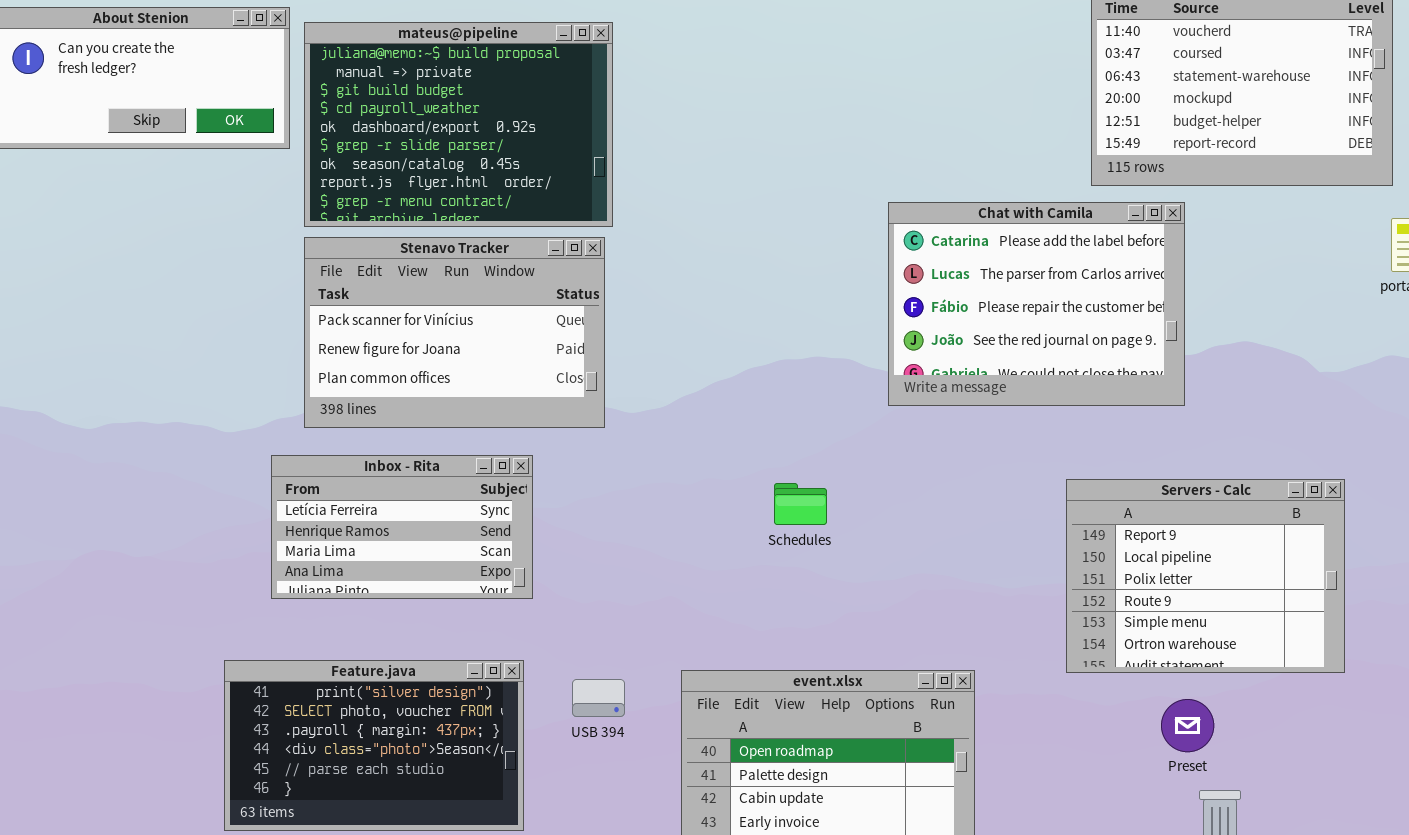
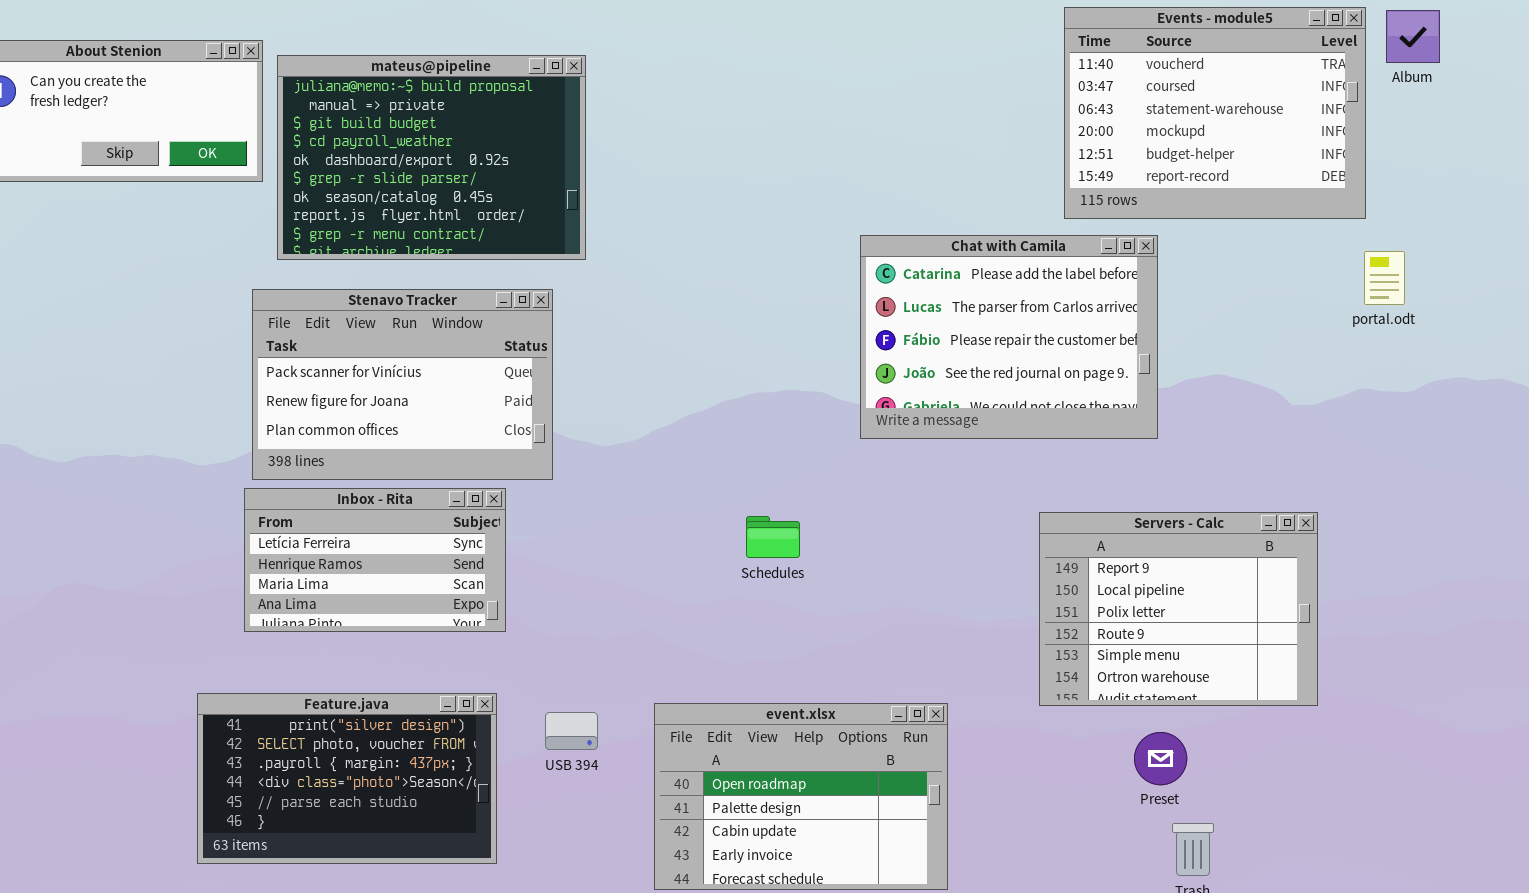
Stenavo Tracker: [304,237,605,428] -> [252,289,553,480], moved

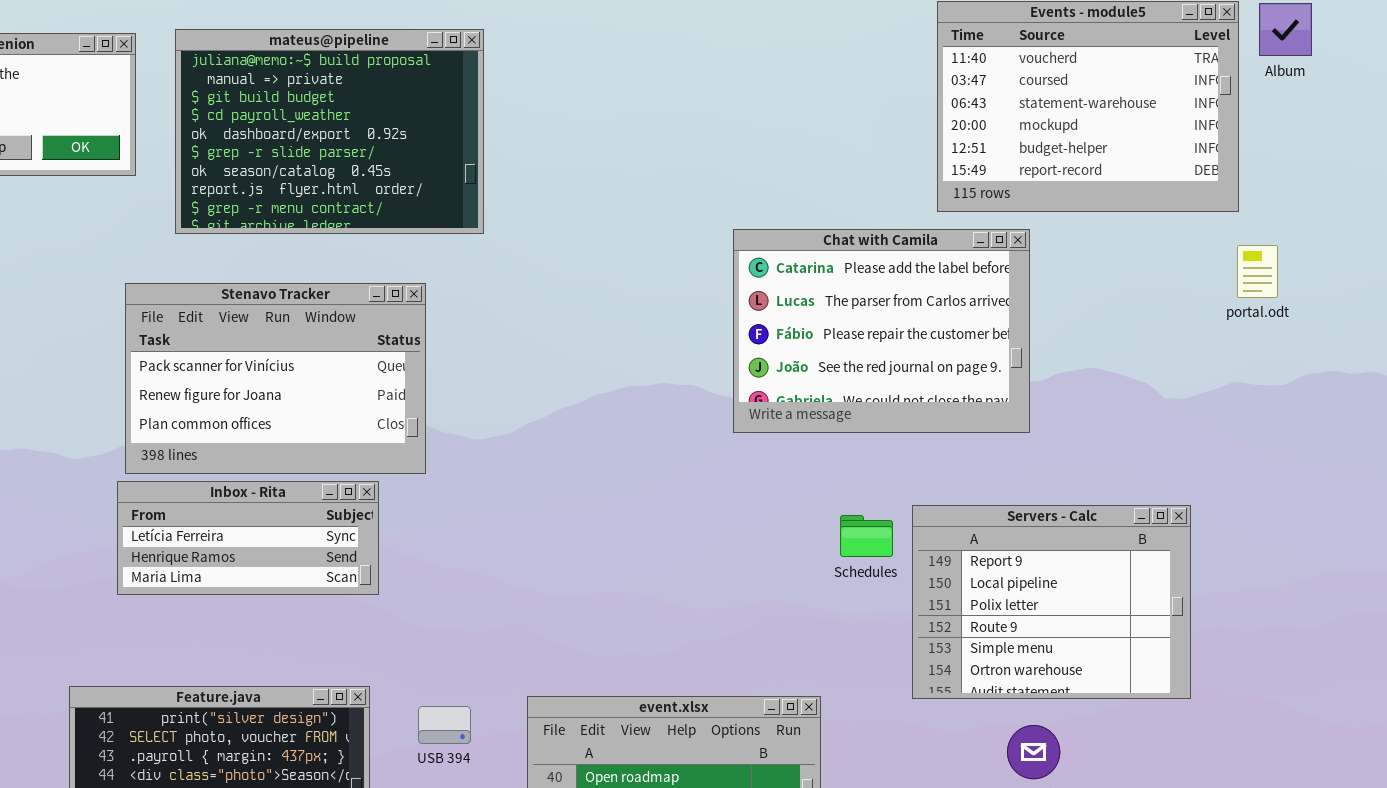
mateus@pipeline: [277,55,586,260] -> [175,29,484,234], moved
Inbox - Rita: [244,488,506,632] -> [117,481,379,595], resized
Schedules: [746,516,800,558] -> [840,515,893,557], moved

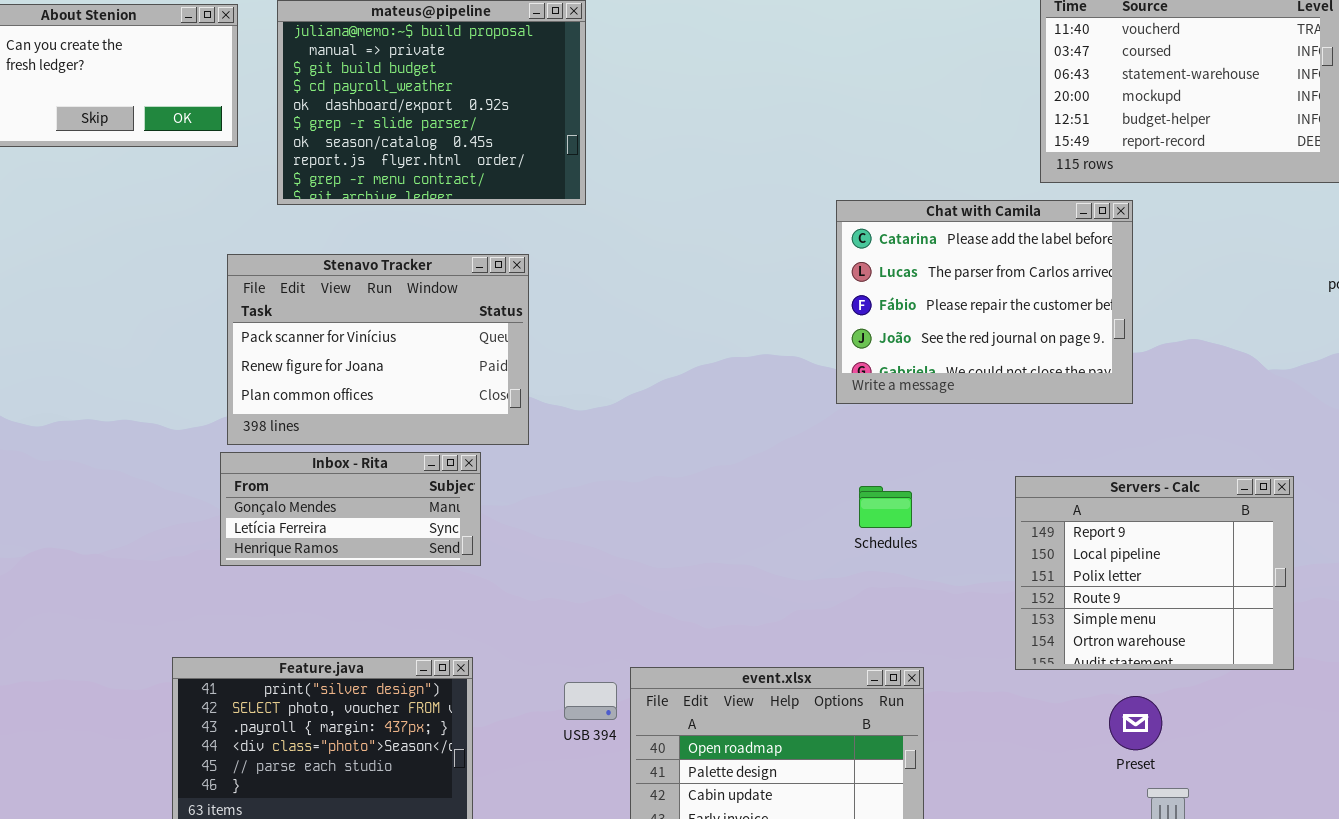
Inbox - Rita: [117,481,379,595] -> [220,452,481,566], scrolled up 1 row
Schedules: [840,515,893,557] -> [859,486,912,528], moved
USB 394: [418,706,471,744] -> [564,682,617,720], moved

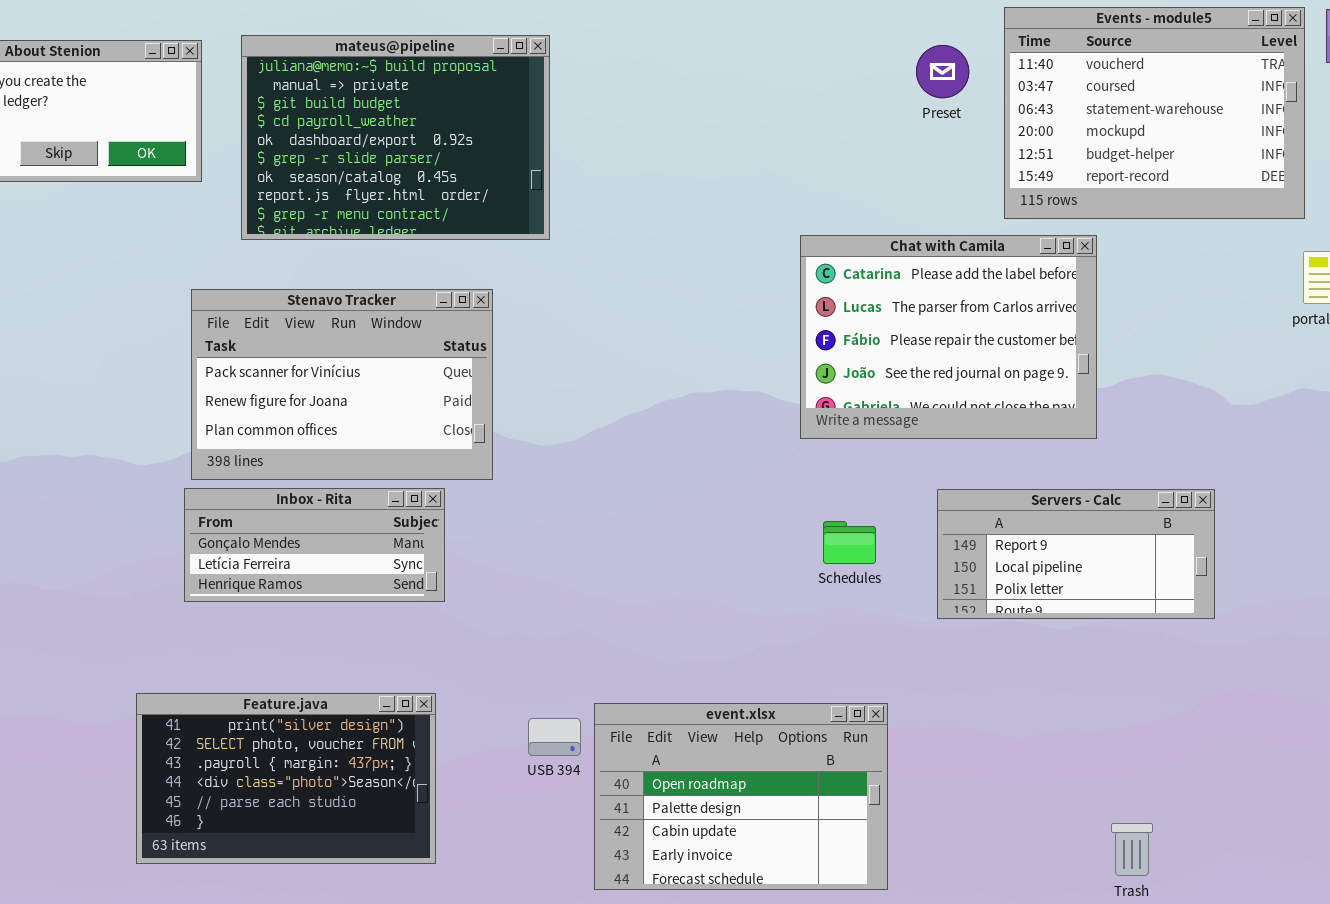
Servers - Calc: [1015,476,1294,670] -> [937,489,1215,619], moved, resized
Preset: [1109,696,1162,750] -> [916,45,969,98], moved

